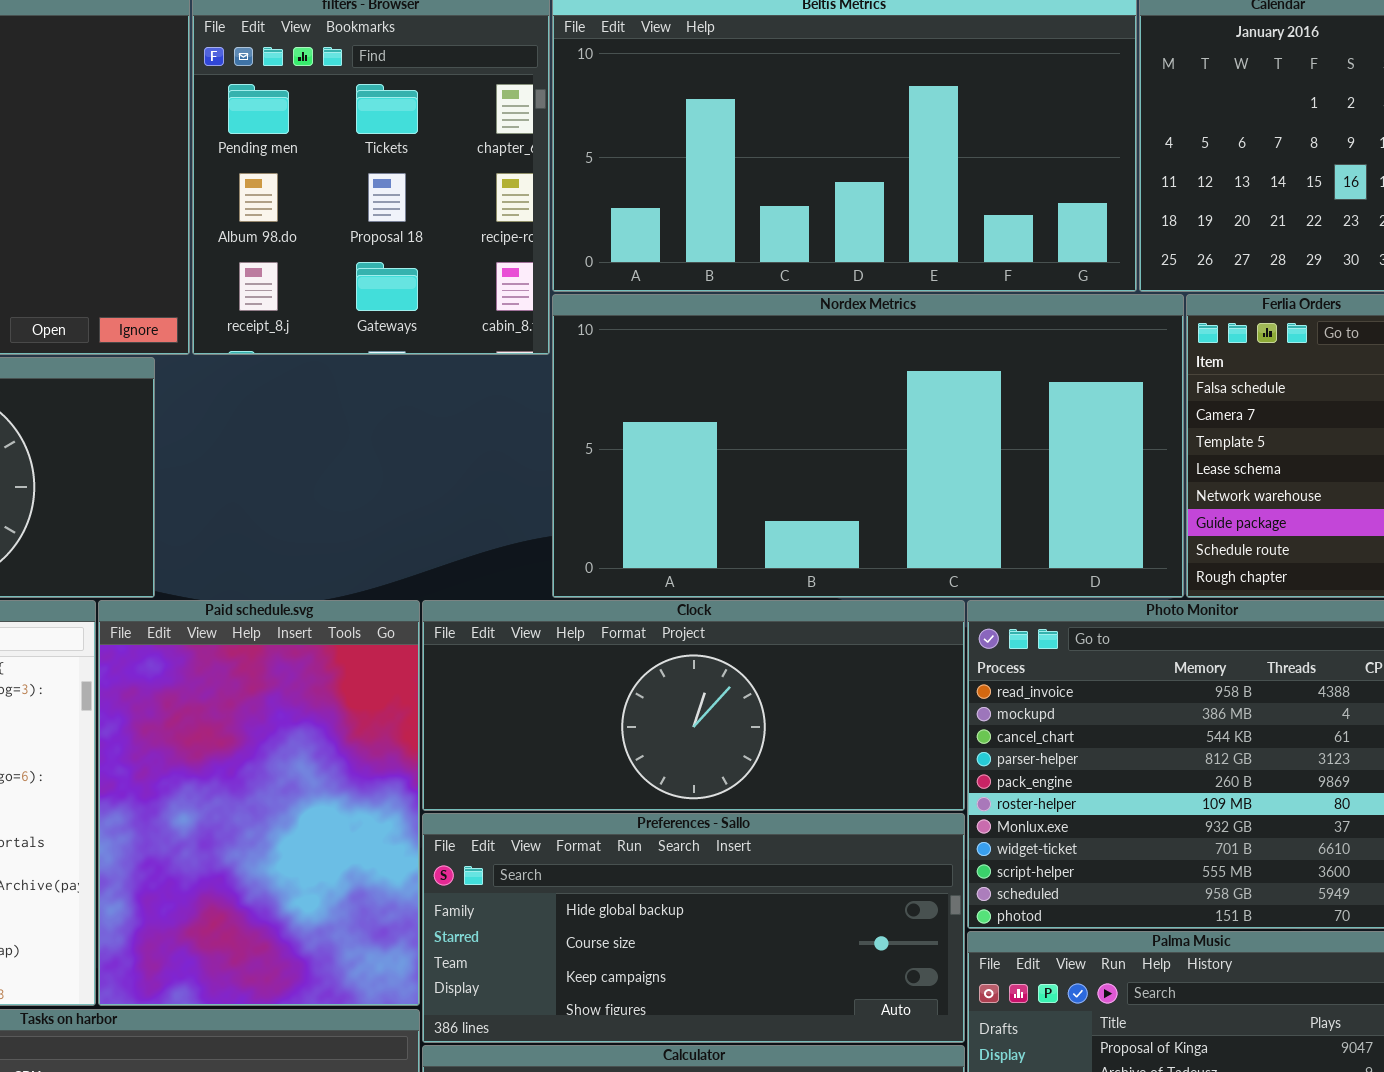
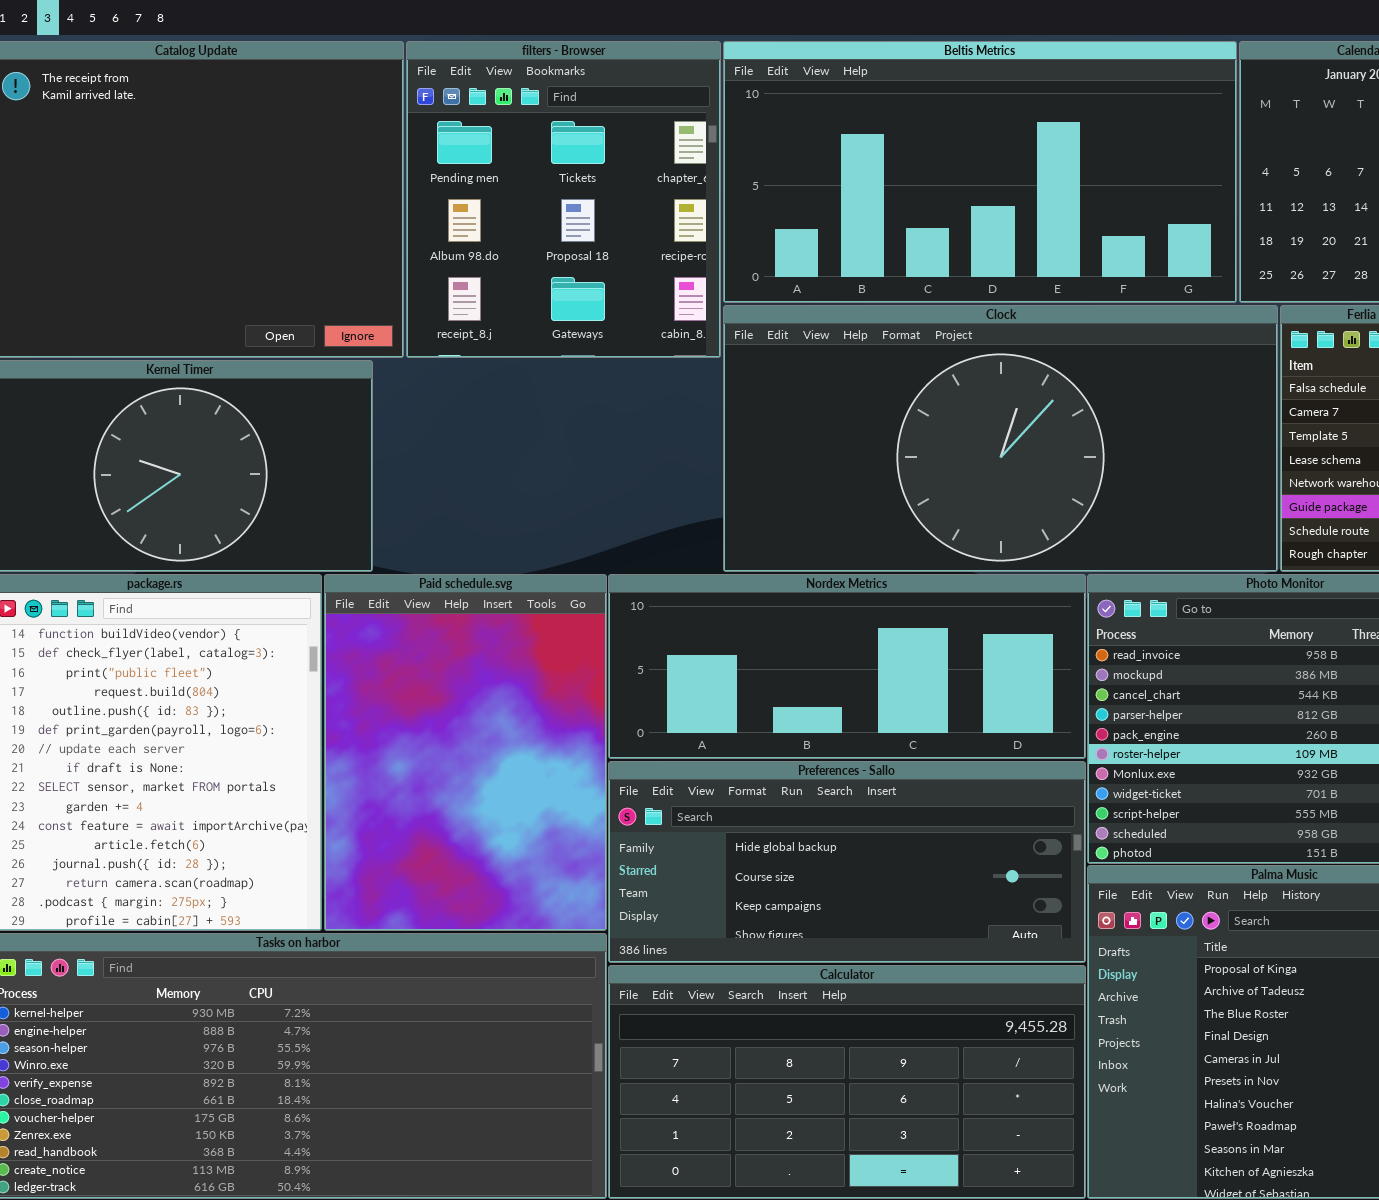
Nordex Metrics: [552,294,1184,598] -> [608,574,1086,759], moved, resized
Clock: [422,600,965,811] -> [723,305,1278,572], moved, resized

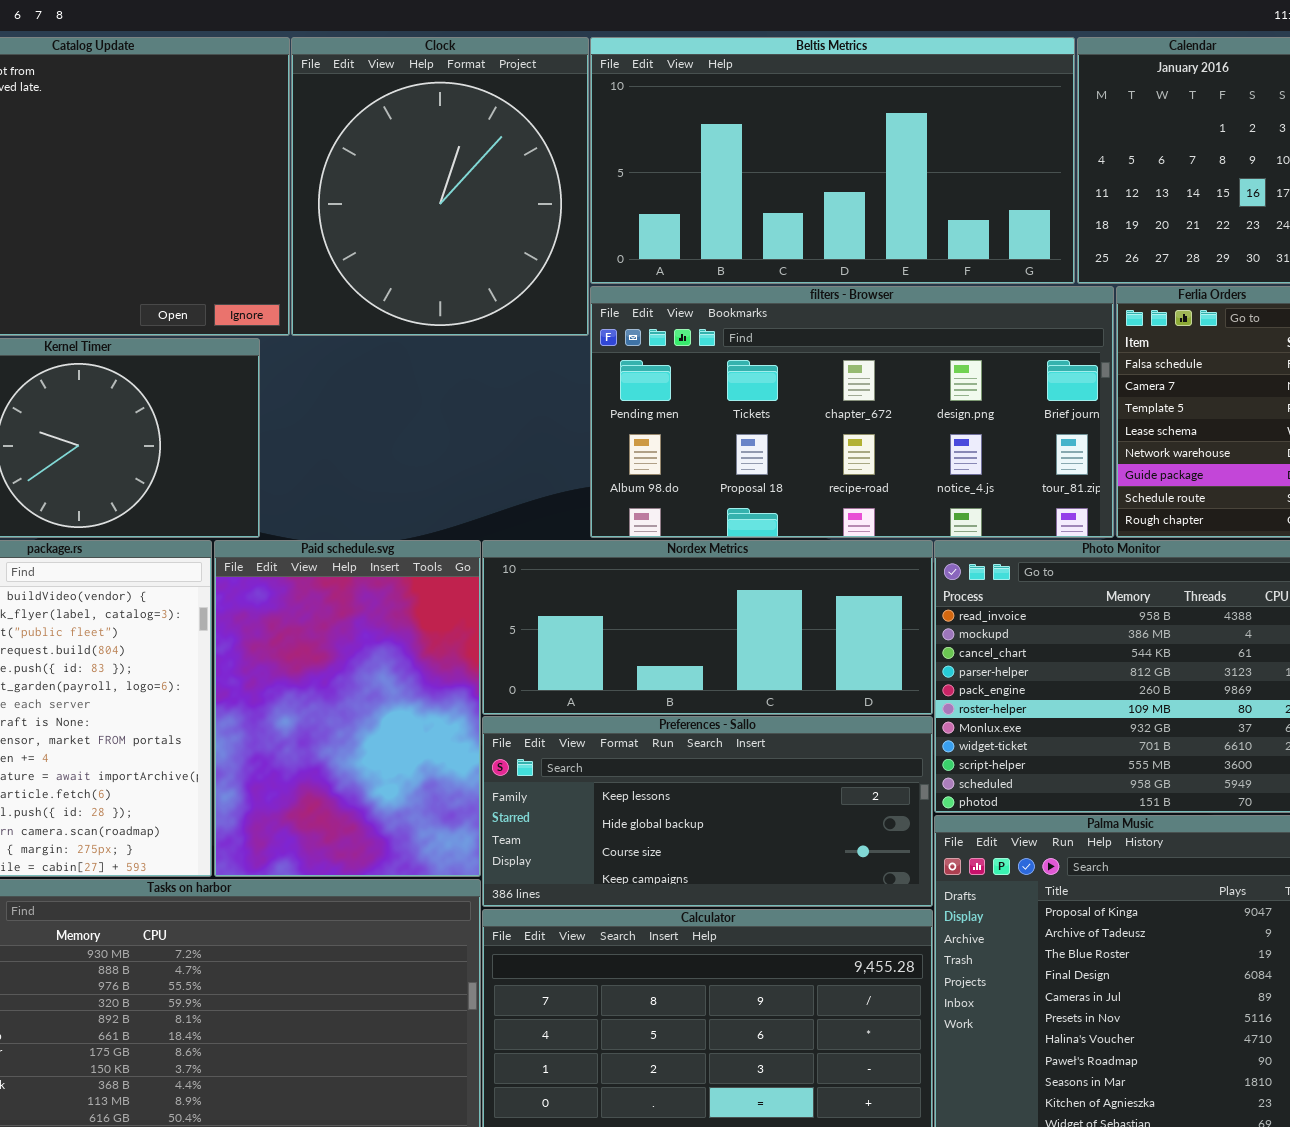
filters - Browser: [406,41,721,358] -> [590,286,1114,538], moved, resized
Clock: [723,305,1278,572] -> [291,37,589,336], moved, resized
Preferences - Sallo: [608,761,1086,963] -> [482,716,933,907], scrolled up 1 row

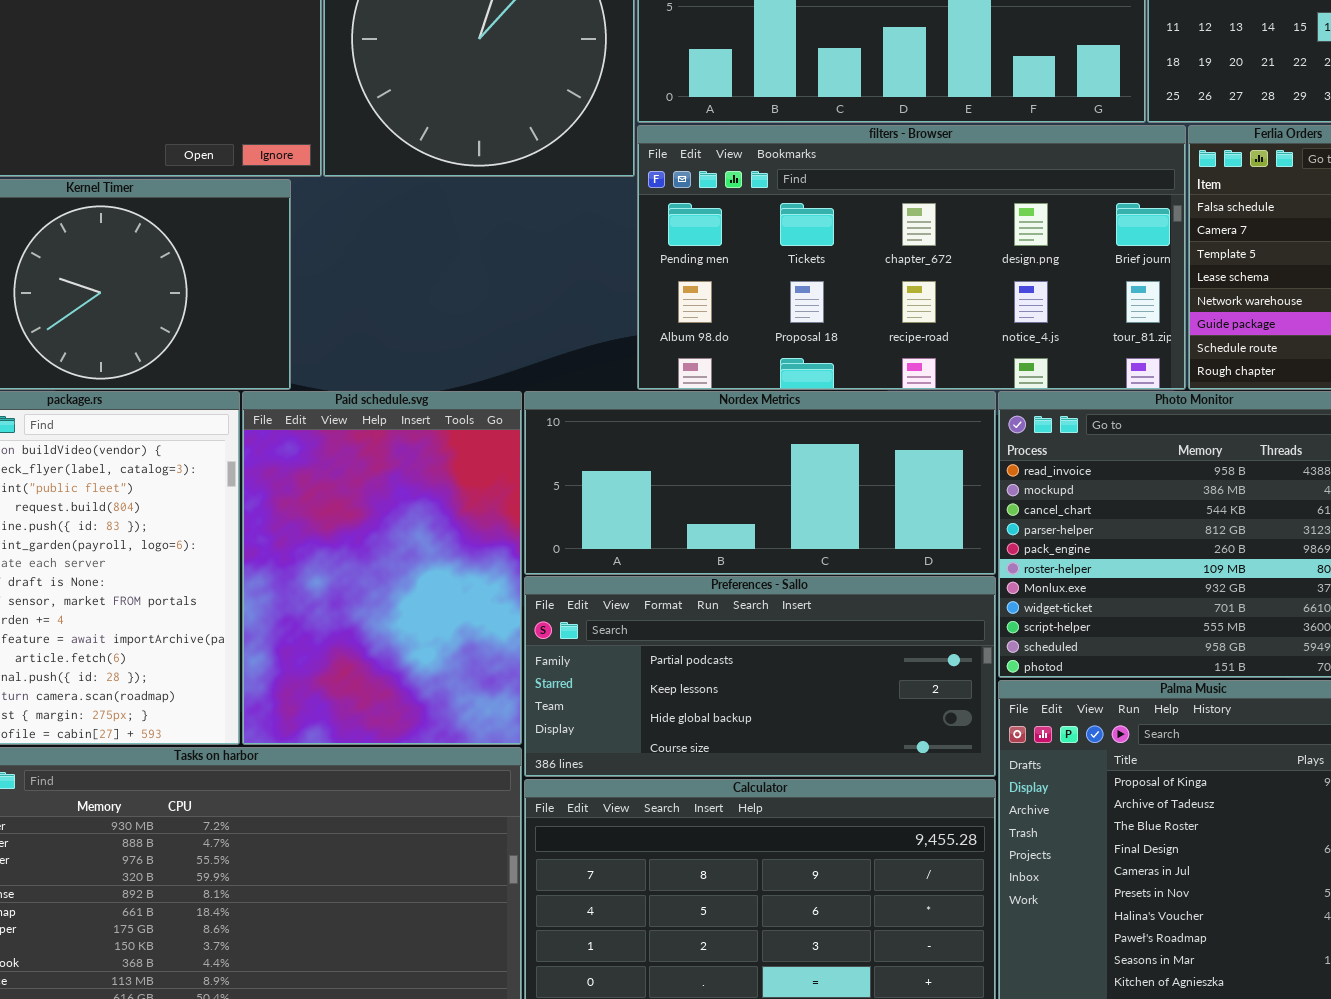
Preferences - Sallo: [482,716,933,907] -> [524,576,996,777], scrolled up 1 row

